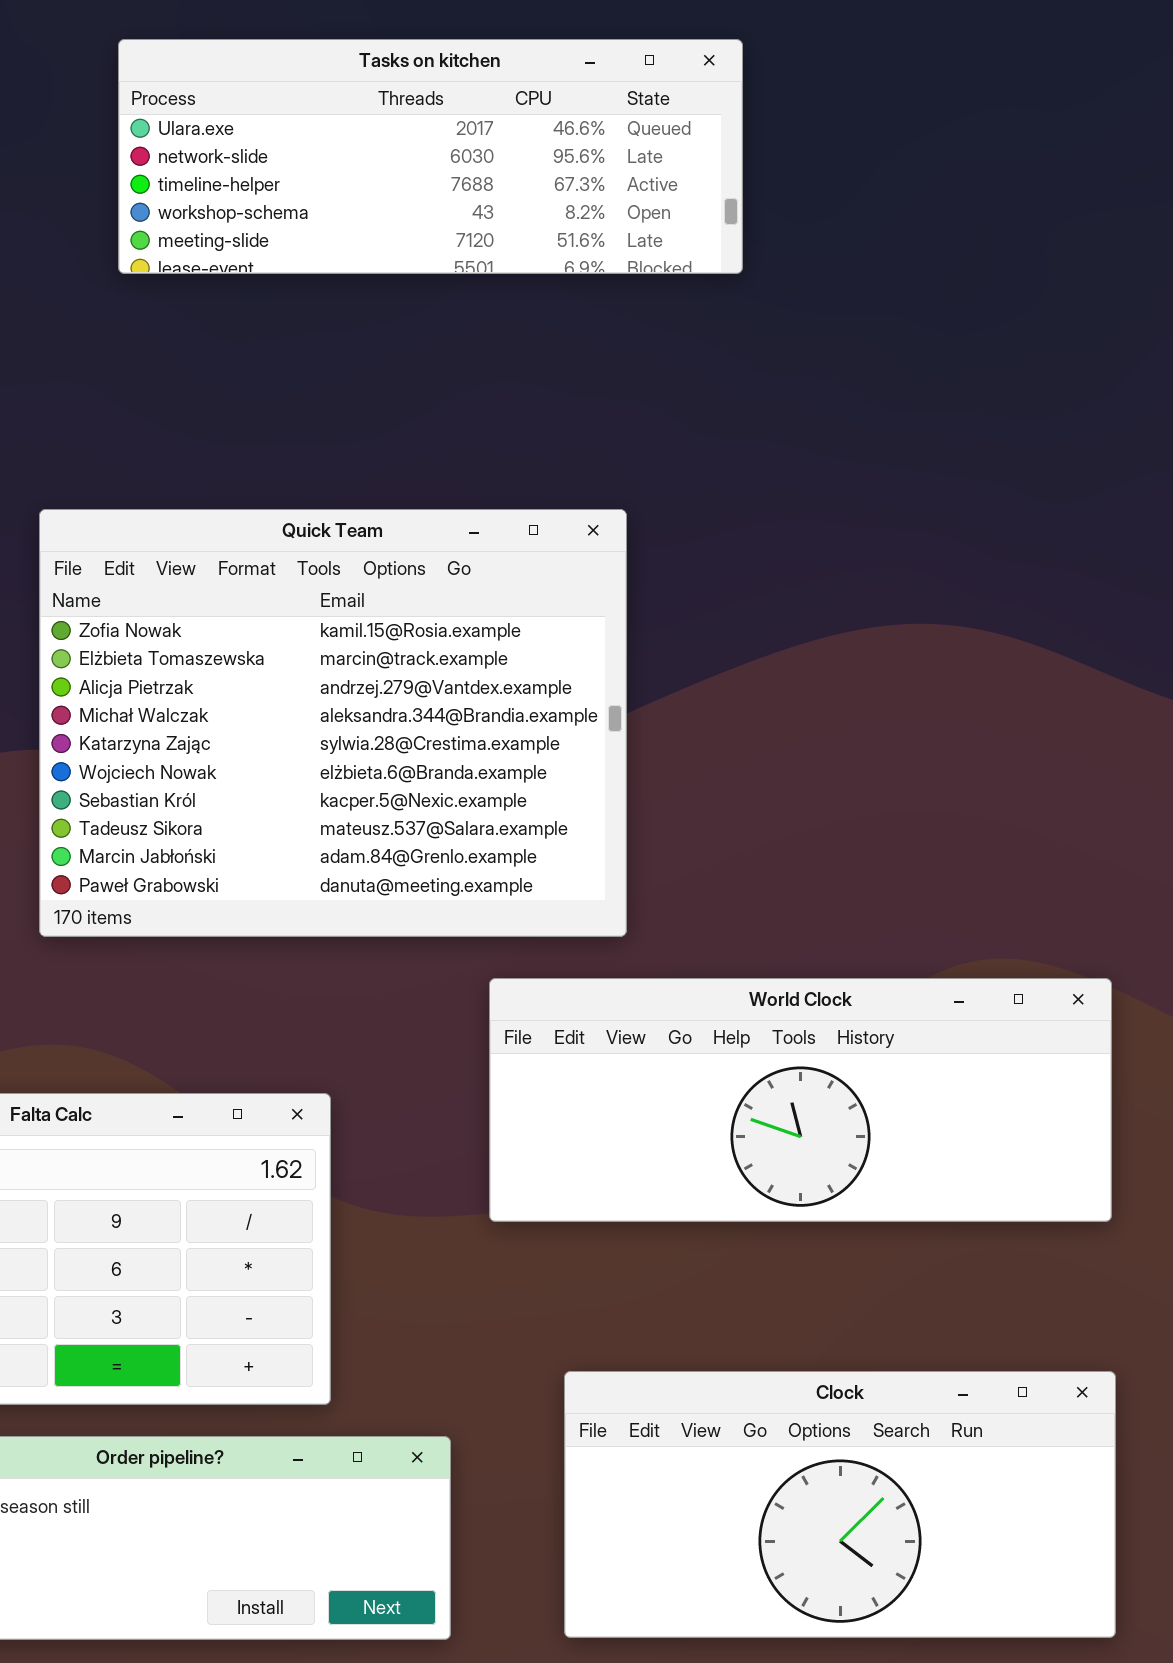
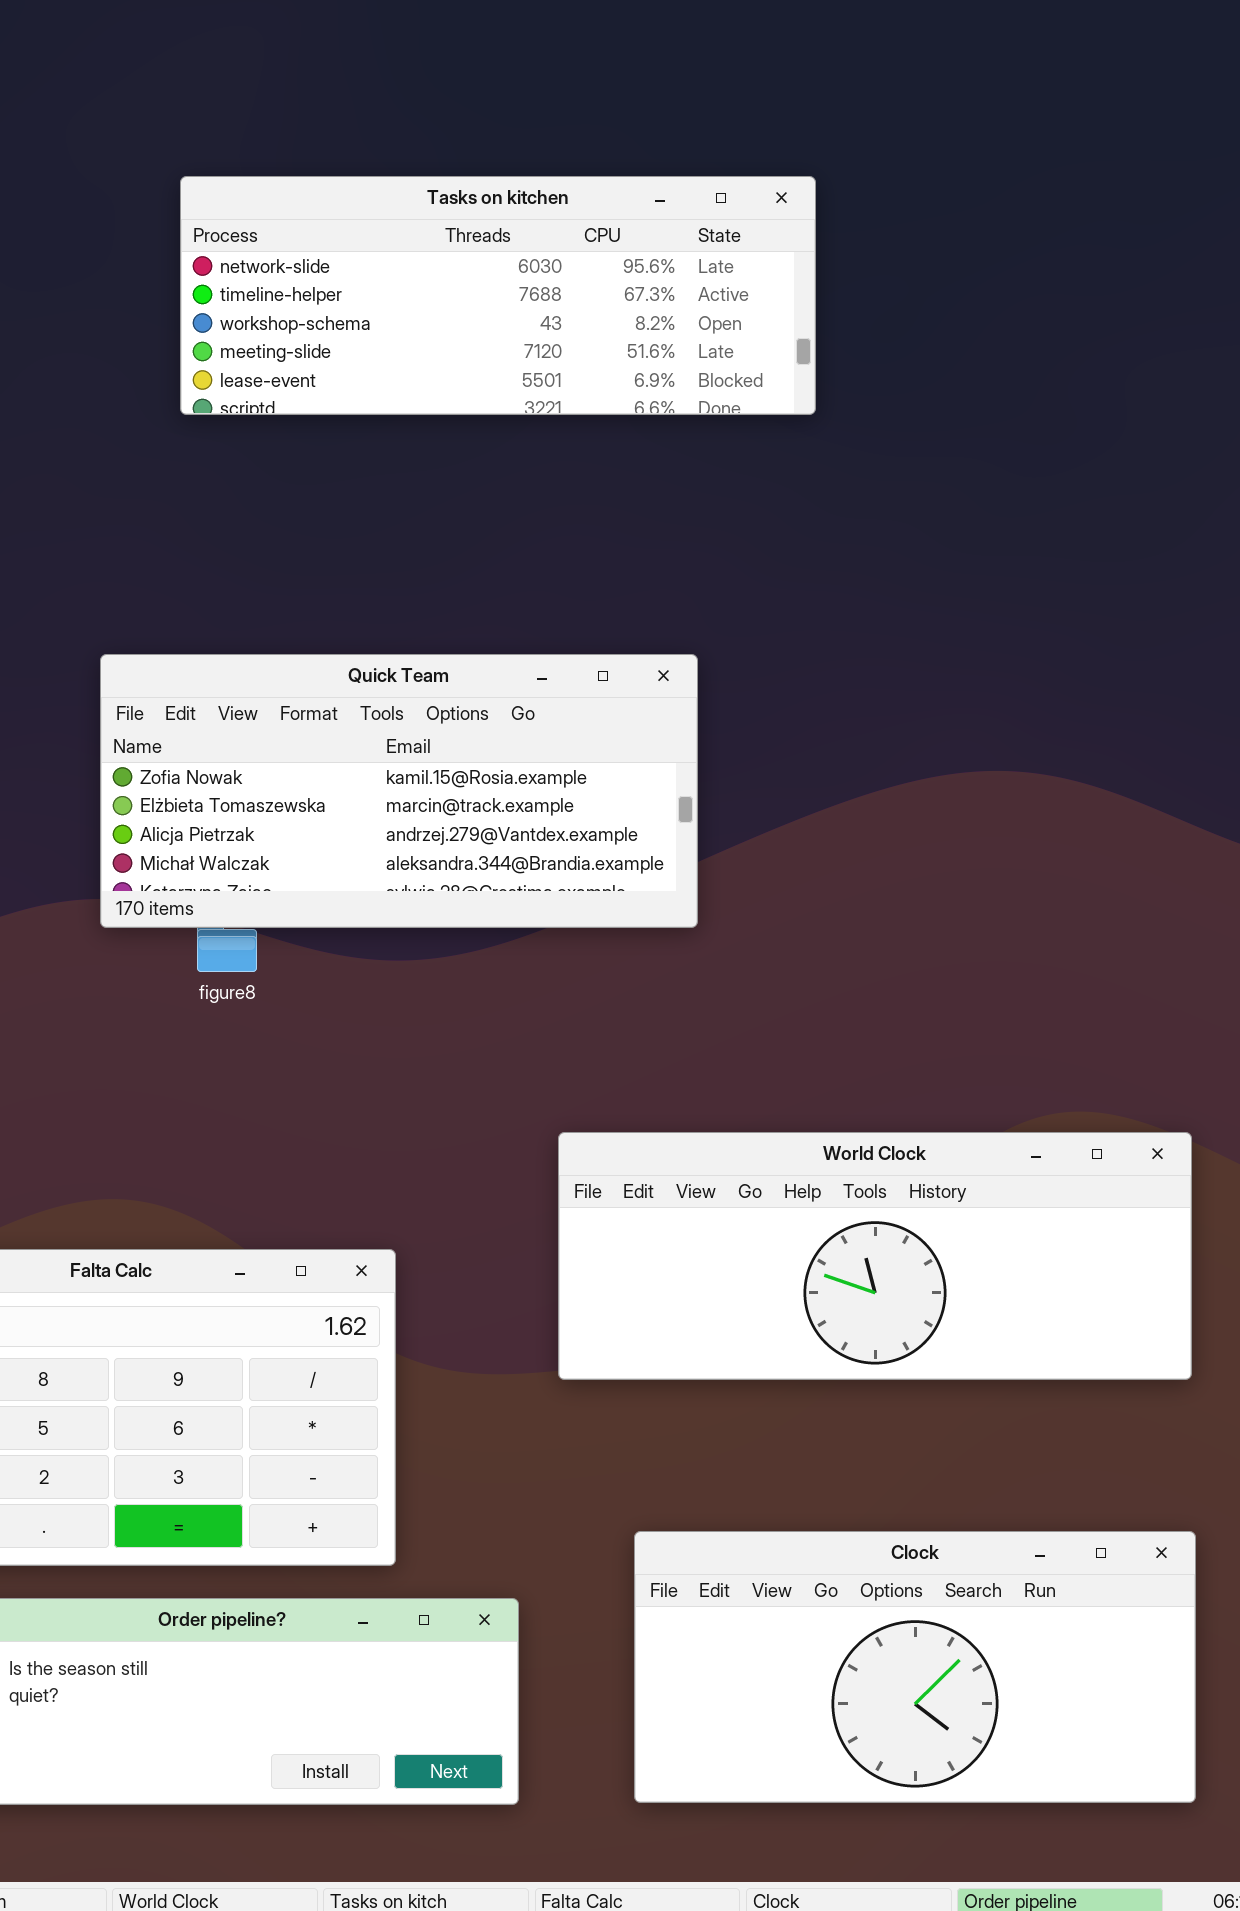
Tasks on kitchen: [118,39,743,274] -> [180,176,816,415], scrolled down 1 row
Quick Team: [39,509,627,937] -> [100,654,698,928], resized

